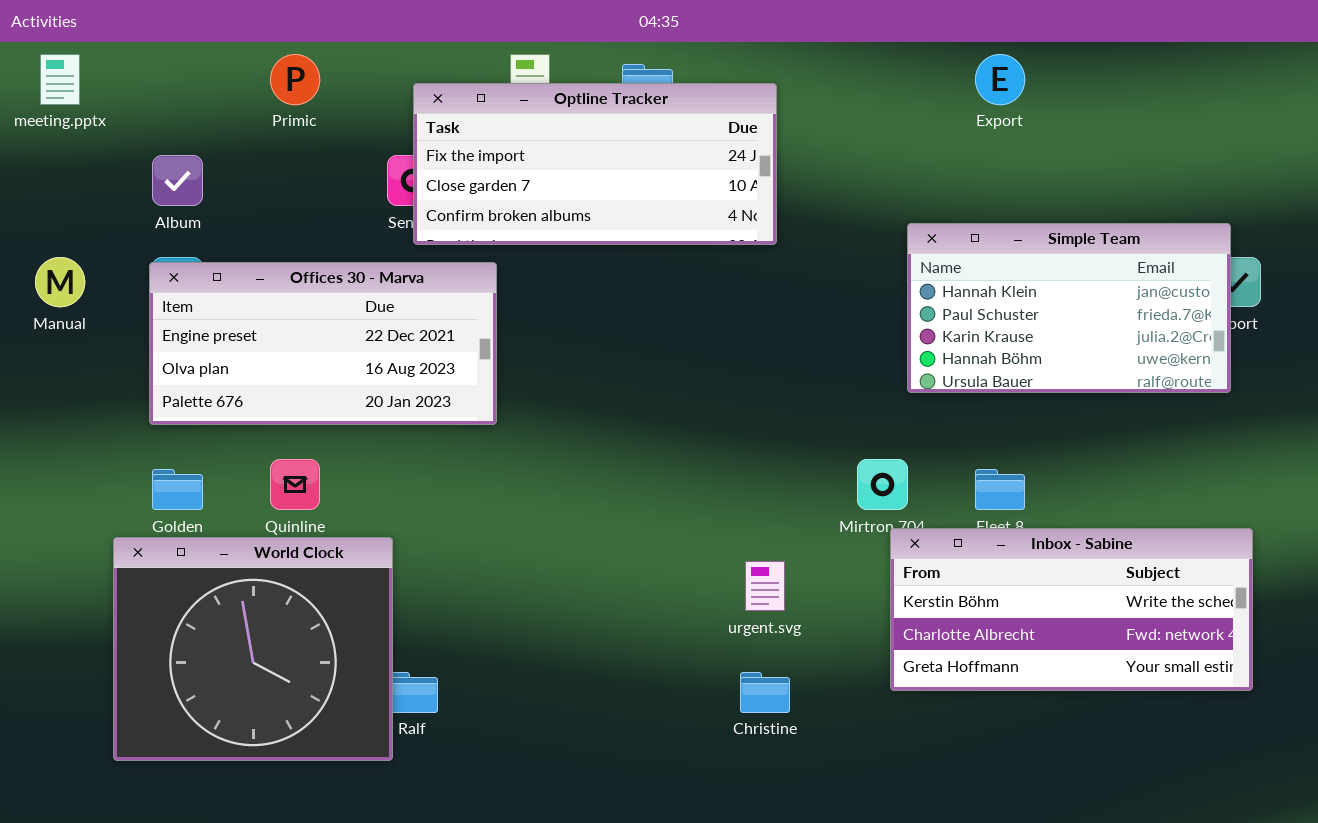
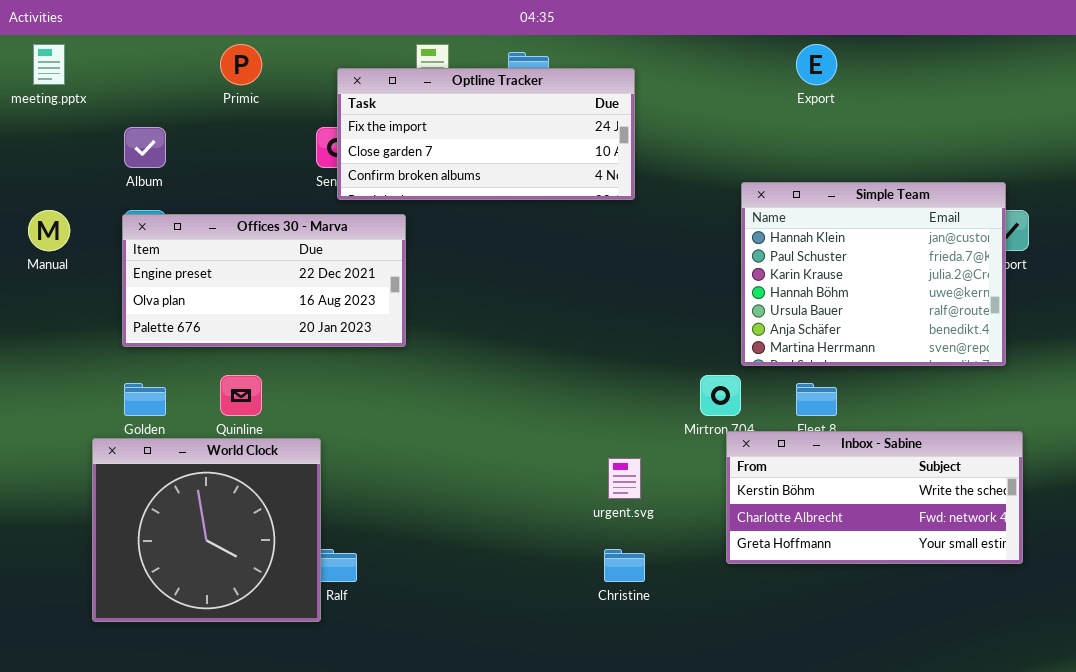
Simple Team: [907,223,1231,393] -> [741,182,1006,366], resized

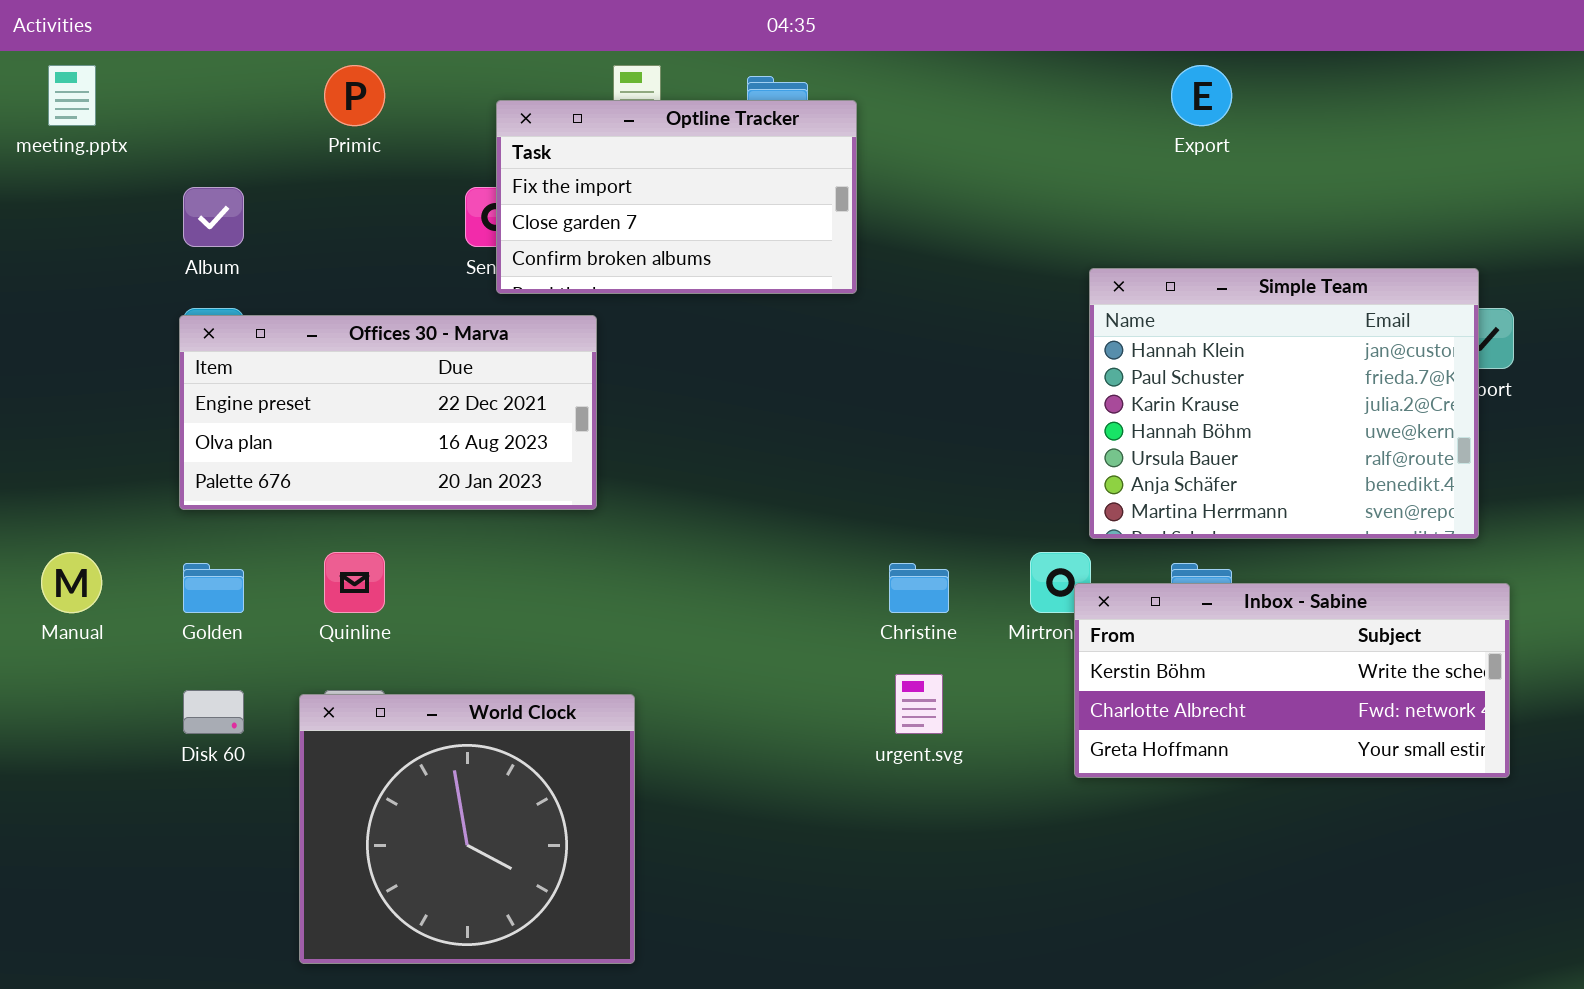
Optline Tracker: [337,68,635,200] -> [496,100,857,294], resized
Manual: [28,210,70,251] -> [41,552,102,613], moved
Inbox - Sabine: [726,431,1023,564] -> [1074,583,1510,778], moved
World Clock: [92,438,321,622] -> [299,694,635,964], moved
Christine: [604,549,645,582] -> [889,563,949,613], moved

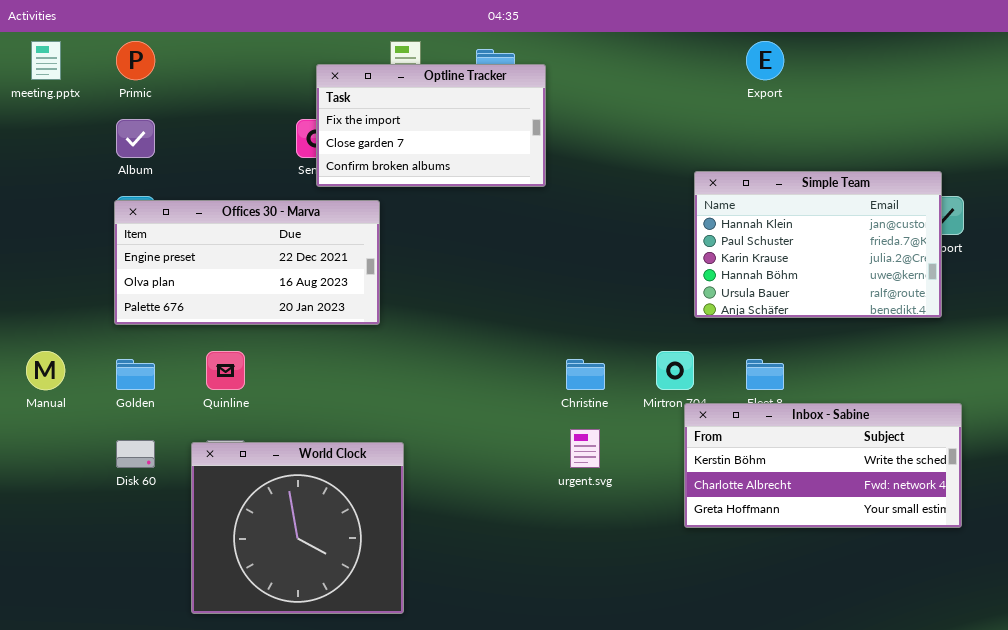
Primic: [324,65,385,126] -> [116,41,155,80], moved
Simple Team: [1089,268,1479,539] -> [694,171,942,318], resized
Inbox - Sabine: [1074,583,1510,778] -> [684,403,962,528], moved

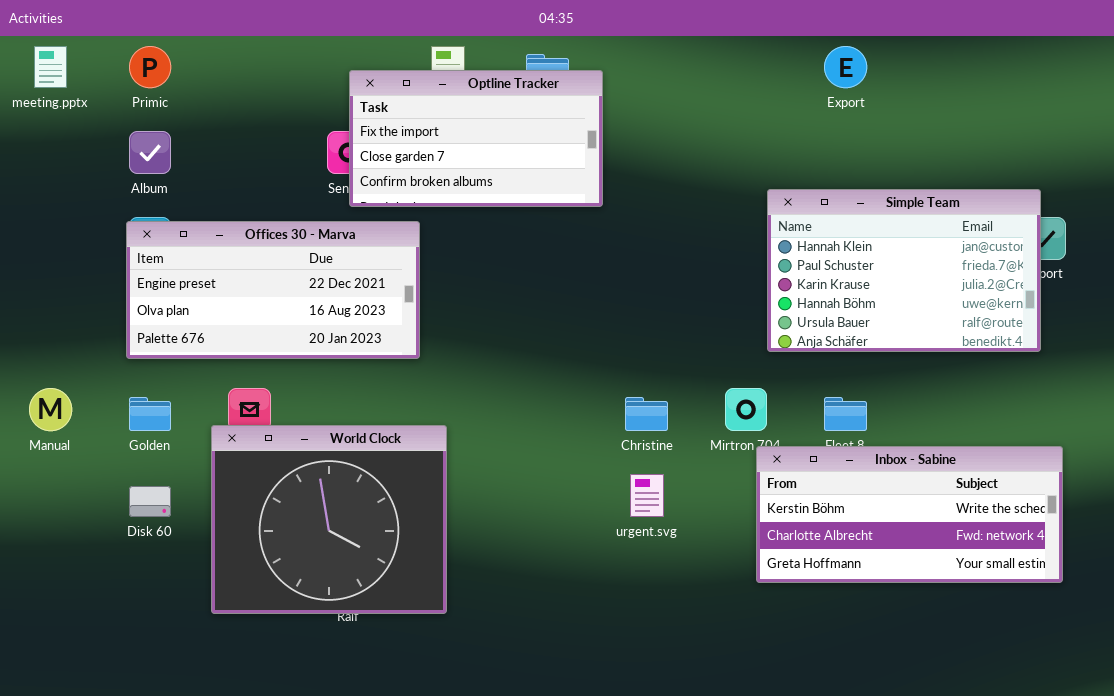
World Clock: [191,442,404,614] -> [211,425,447,614], moved

